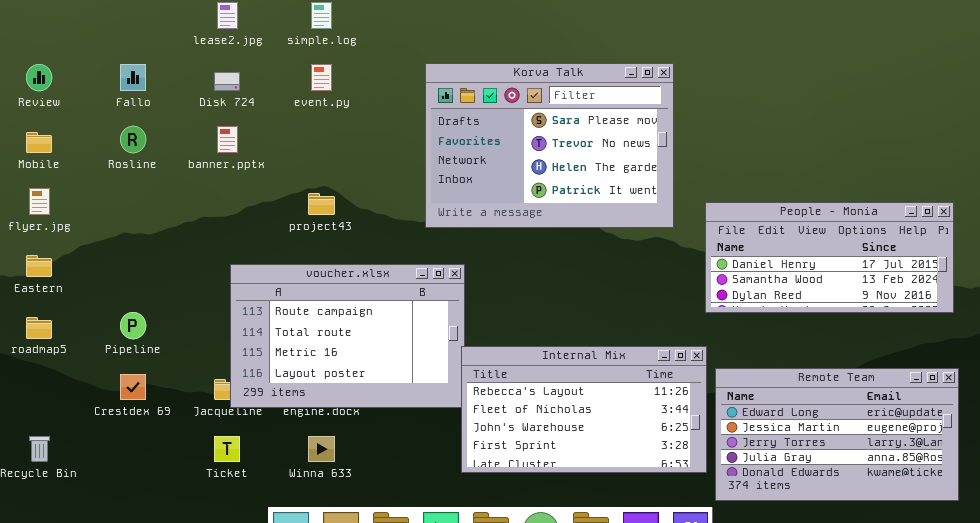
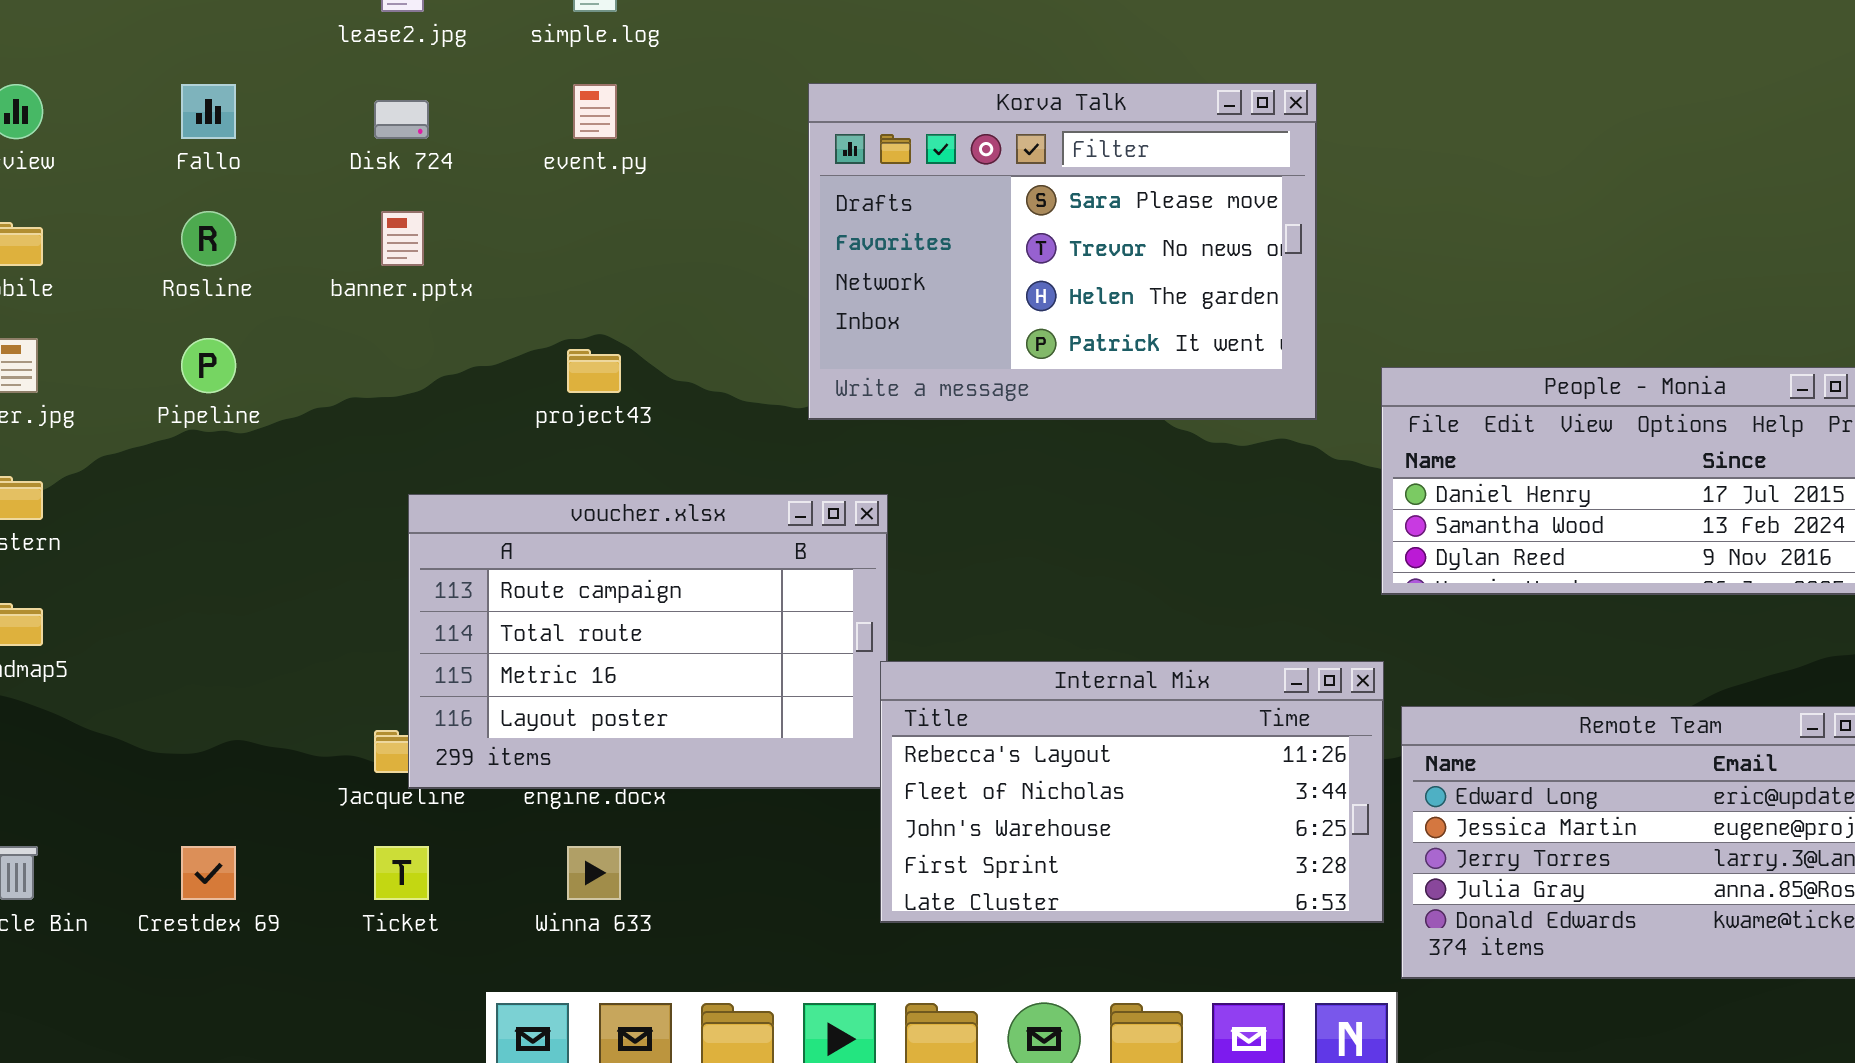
Pipeline: [120,312,146,339] -> [181,338,236,393], moved
Crestdex 69: [120,374,146,400] -> [181,846,236,900], moved

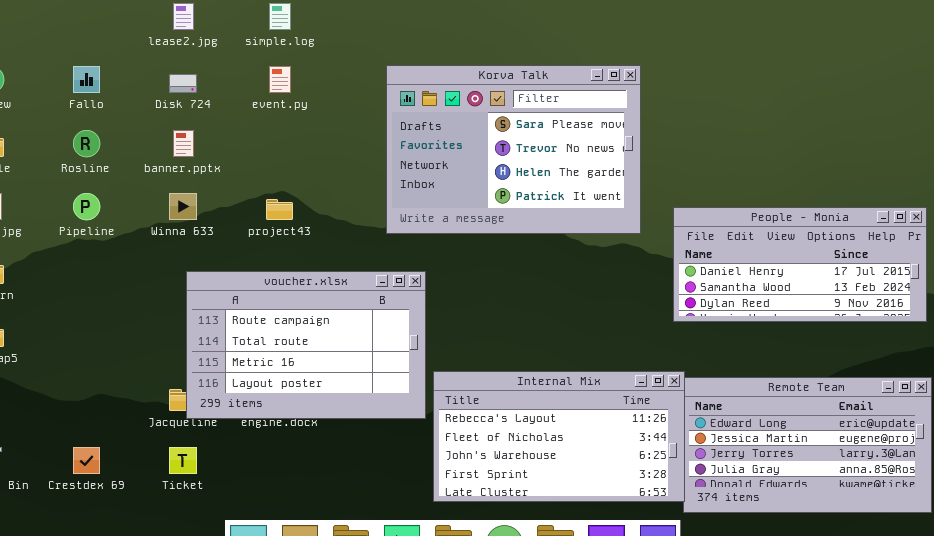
Internal Mix: [880,661,1384,923] -> [433,371,685,502], moved
Winna 633: [567,846,621,900] -> [169,193,197,220], moved

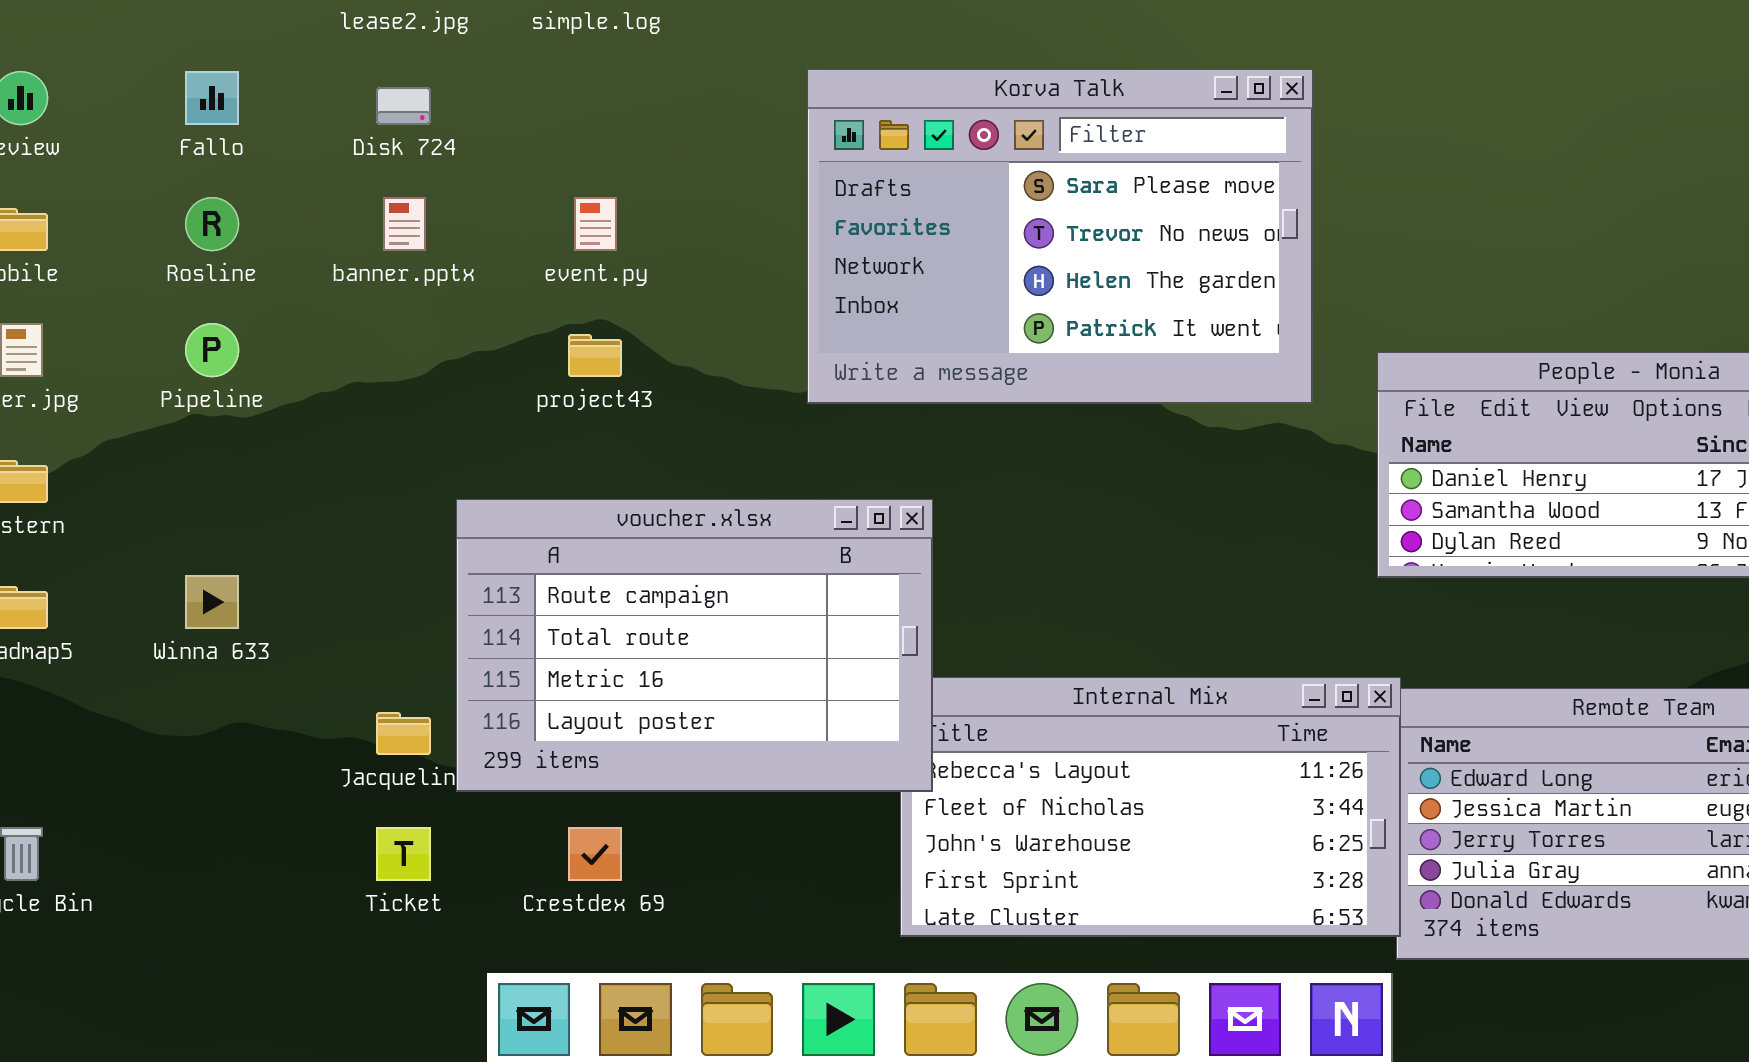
event.py: [269,66,291,93] -> [574,197,617,251], moved
Winna 633: [169,193,197,220] -> [185,575,239,629], moved
voucher.xlsx: [186,271,426,419] -> [456,499,933,792], moved
Crestdex 69: [73,447,100,474] -> [568,827,622,881], moved

